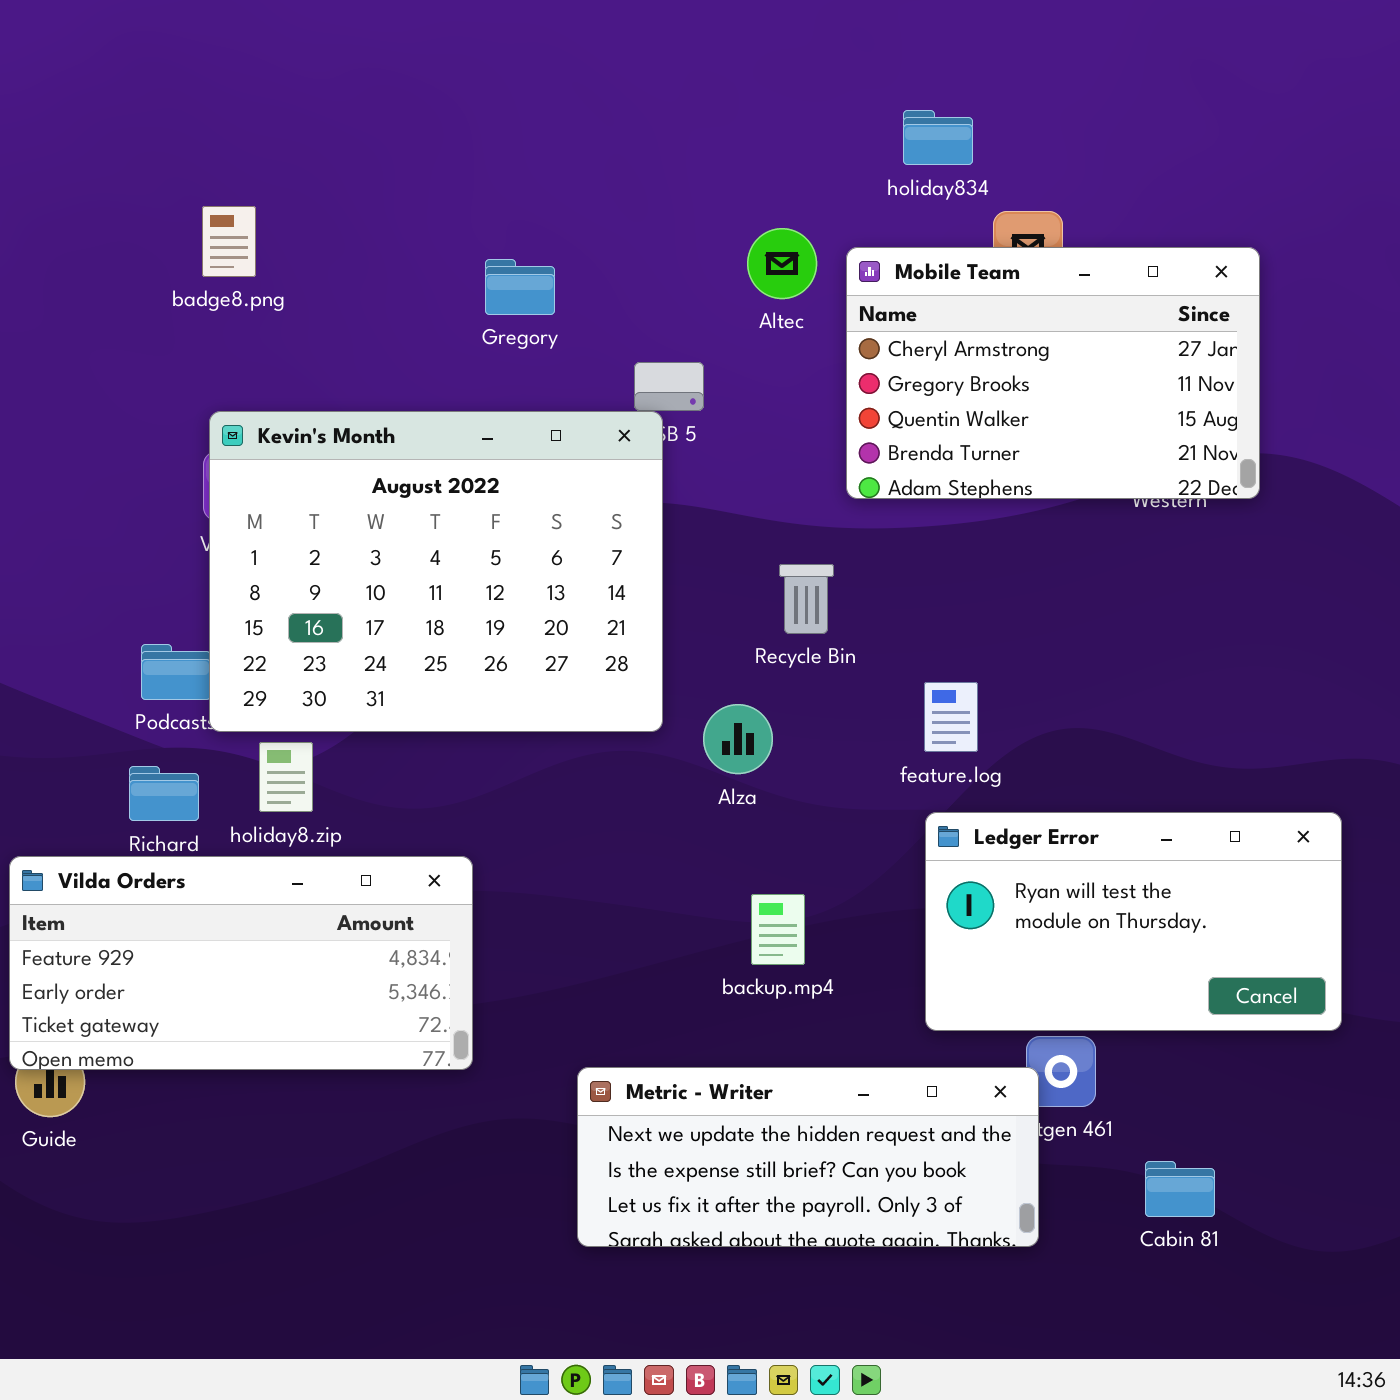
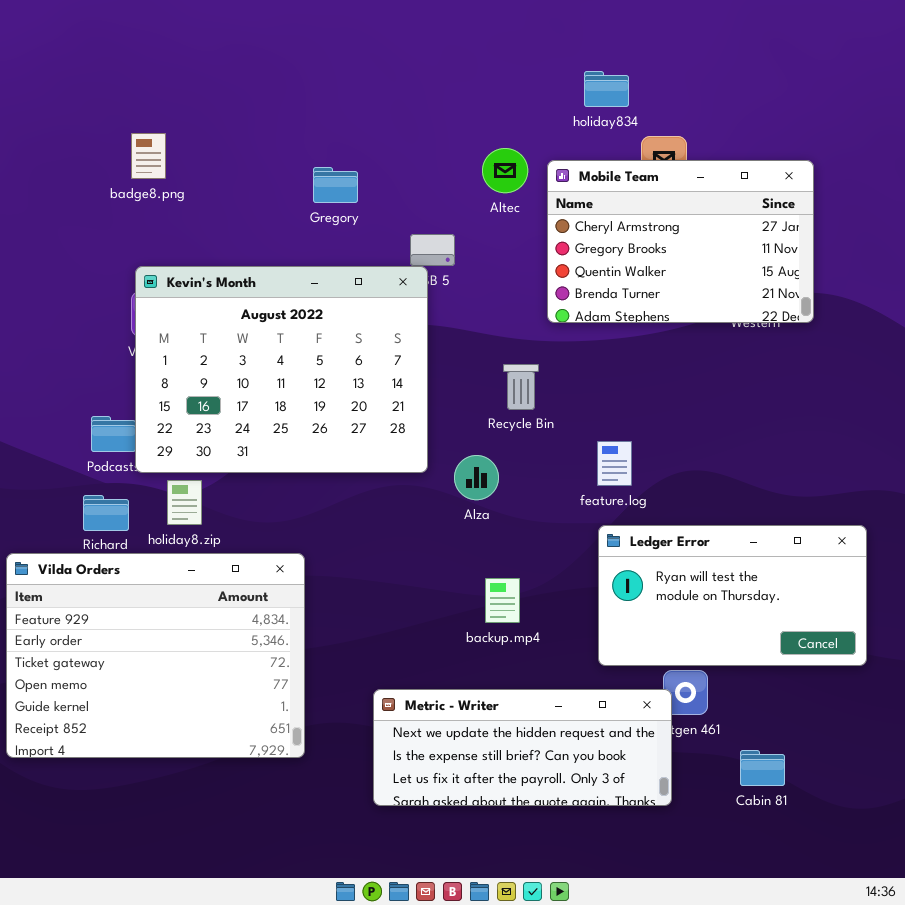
Vilda Orders: [9,856,473,1070] -> [6,553,305,758], resized

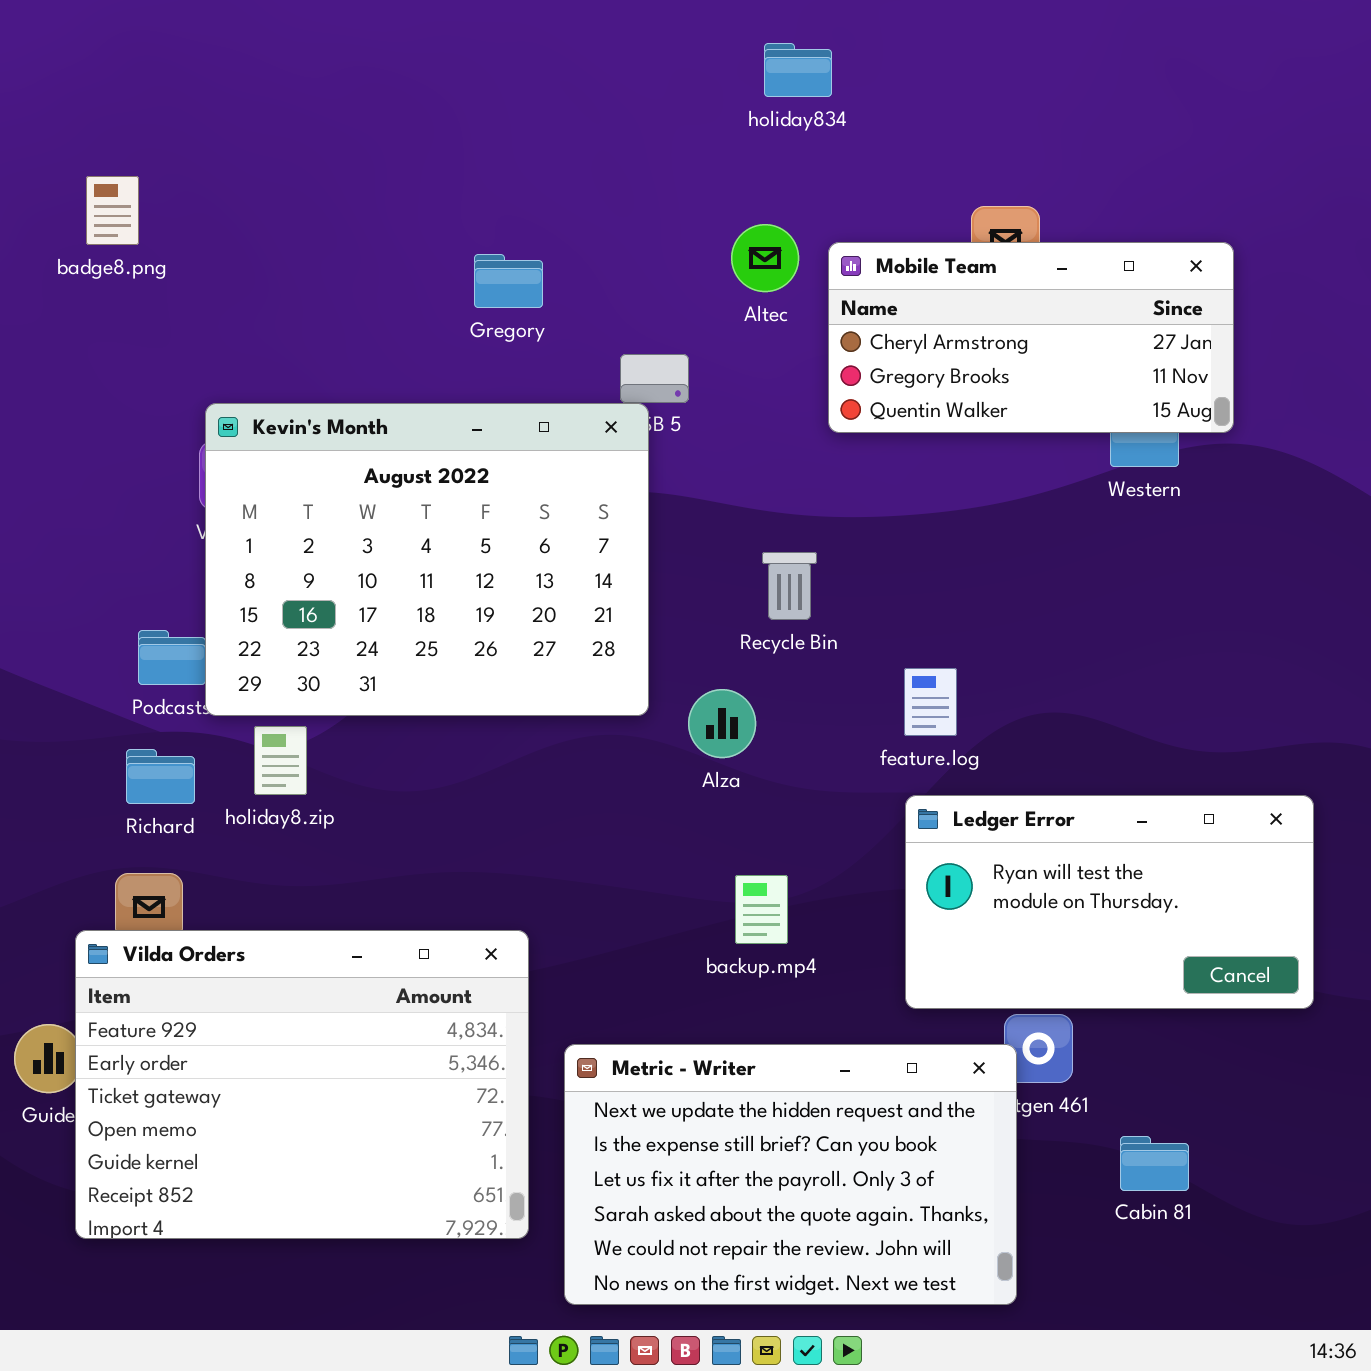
holiday834: [584,71,629,107] -> [764,43,832,97], moved
badge8.png: [131,133,166,179] -> [86,176,139,245], moved
Mobile Team: [547,160,814,323] -> [828,242,1234,433], resized
Vilda Orders: [6,553,305,758] -> [75,930,529,1239], moved
Metric - Writer: [373,689,672,806] -> [564,1044,1017,1305], resized

